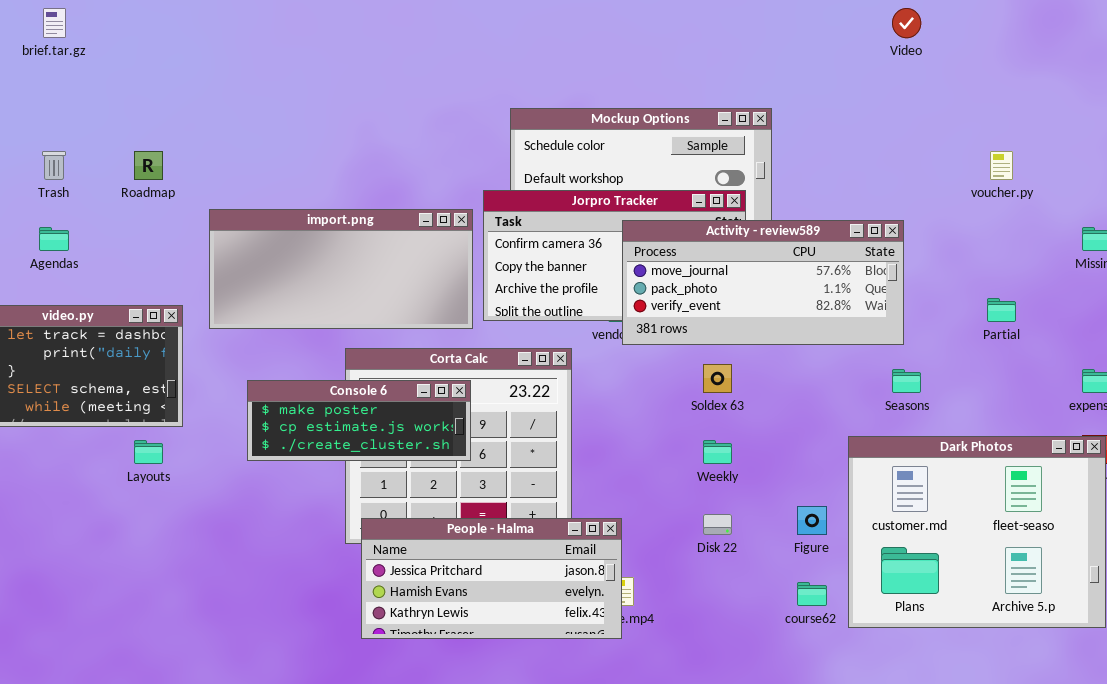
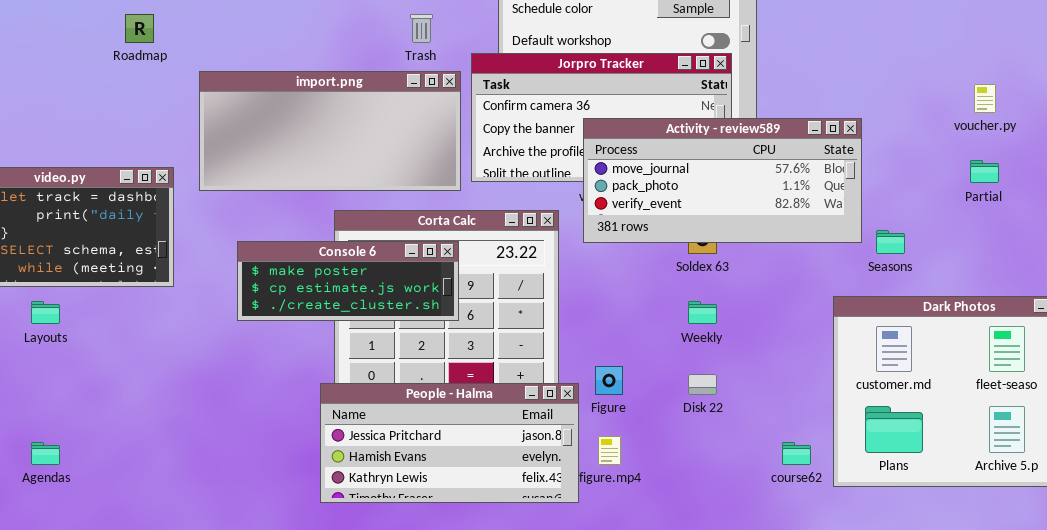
Trash: [42,151,66,180] -> [410,14,433,43], moved
voucher.py: [990,151,1013,180] -> [974,84,996,113], moved
Activity - review589: [622,220,904,345] -> [583,118,862,243], moved
Agendas: [39,227,69,251] -> [31,442,60,465], moved
Layouts: [134,440,163,464] -> [31,301,60,324], moved
Figure: [797,506,827,535] -> [595,366,623,395], moved
People - Halma: [361,518,622,639] -> [320,383,579,503], moved

